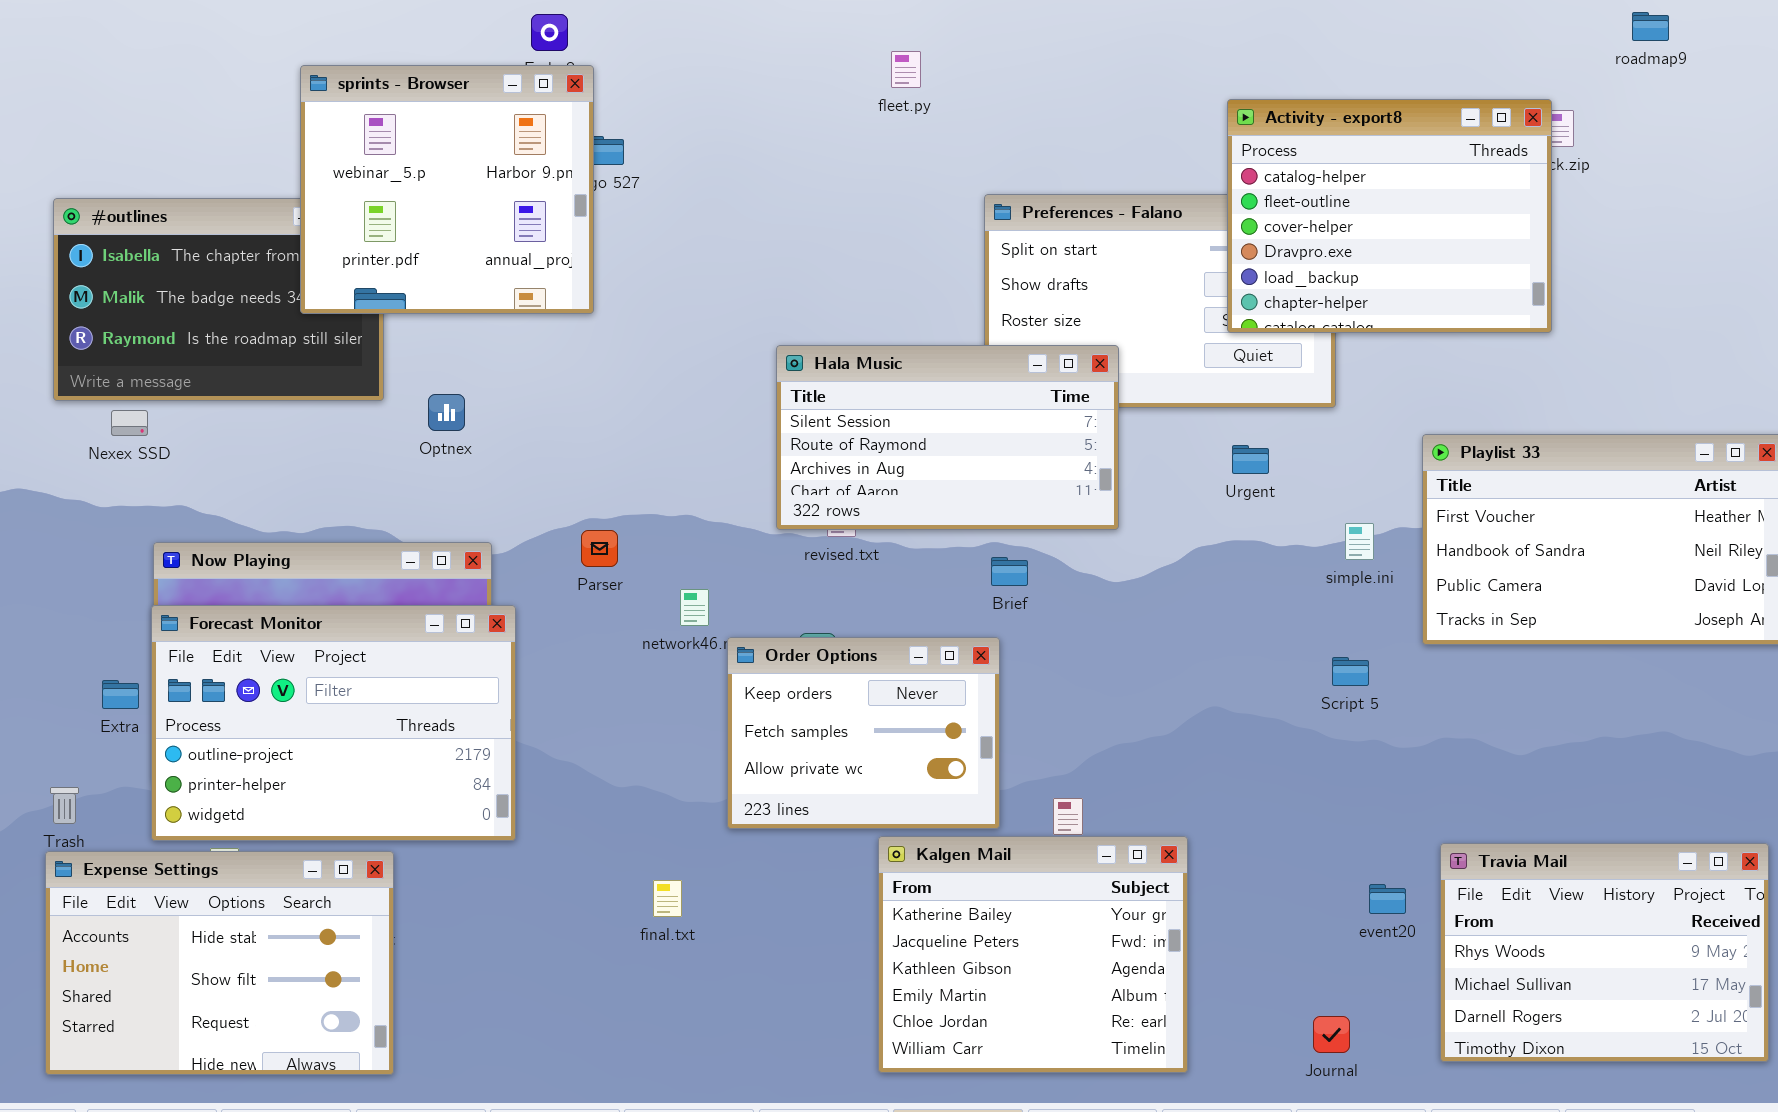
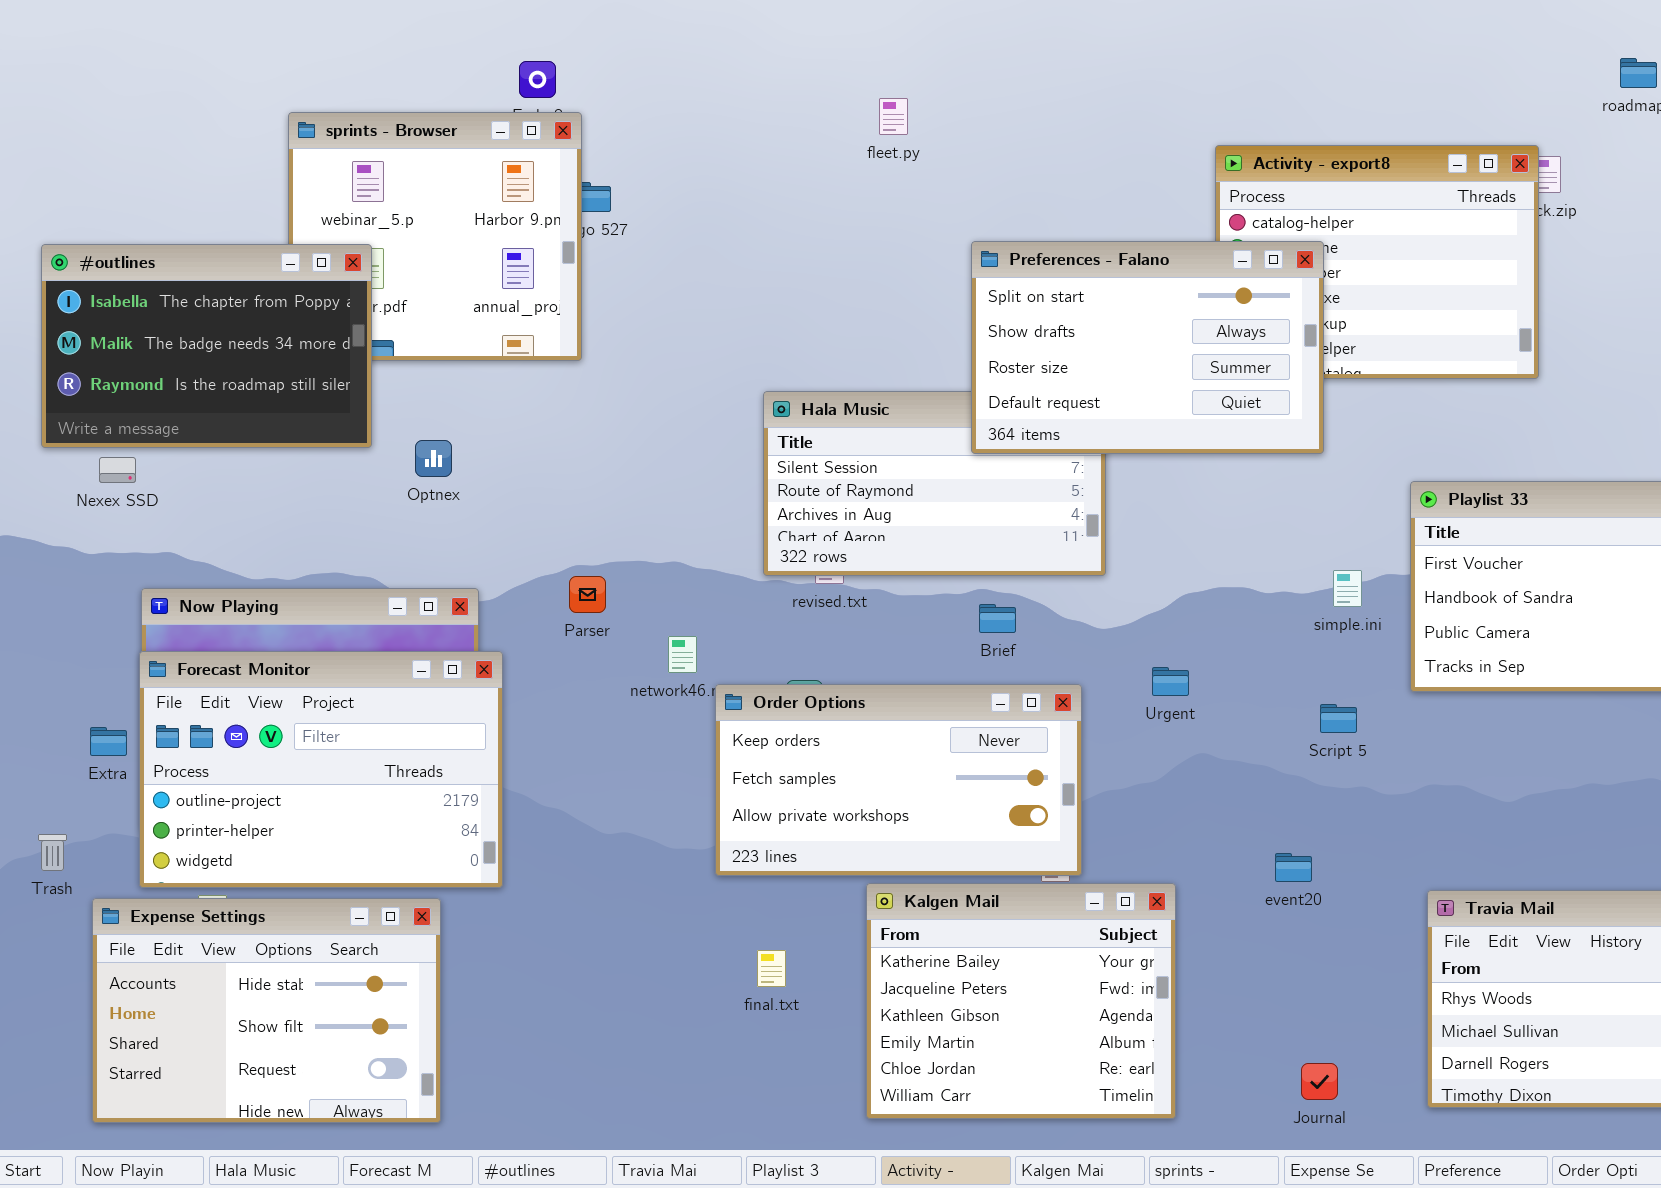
Preferences - Falano: [984,194,1336,408] -> [971,241,1324,454], raised
#outlines: [53,198,384,401] -> [41,244,372,448], raised
Urgent: [1232,445,1269,474] -> [1152,667,1189,696], moved
Order Options: [727,637,1000,829] -> [715,684,1082,876], resized
Expense Settings: [45,851,394,1075] -> [92,898,441,1123], moved
final.txt: [653,880,682,917] -> [757,950,786,987], moved
event20: [1369,884,1406,914] -> [1275,853,1312,882], moved

